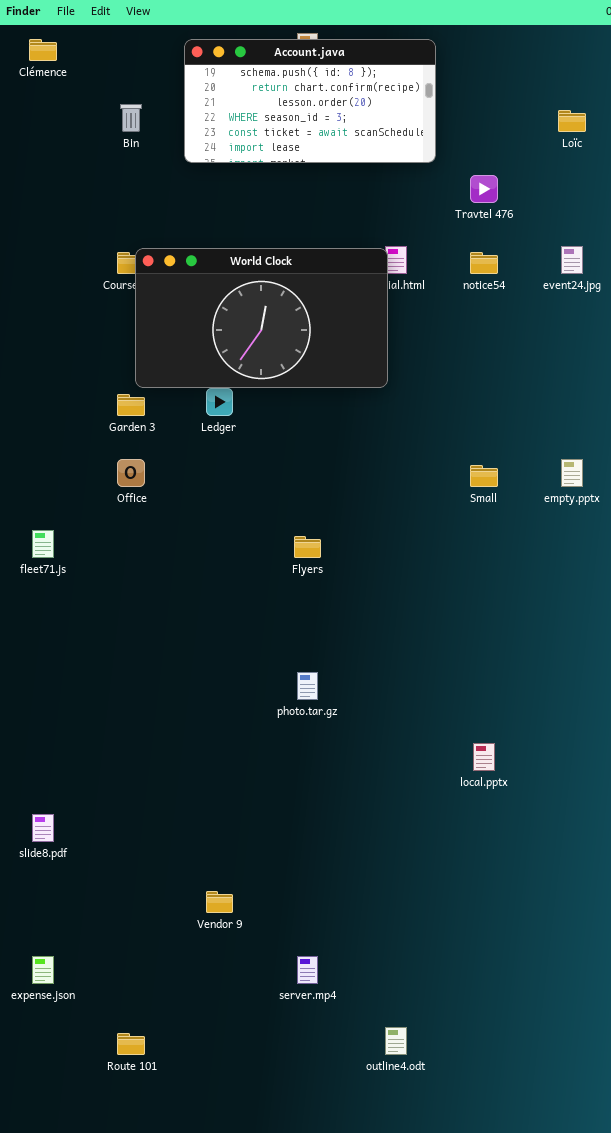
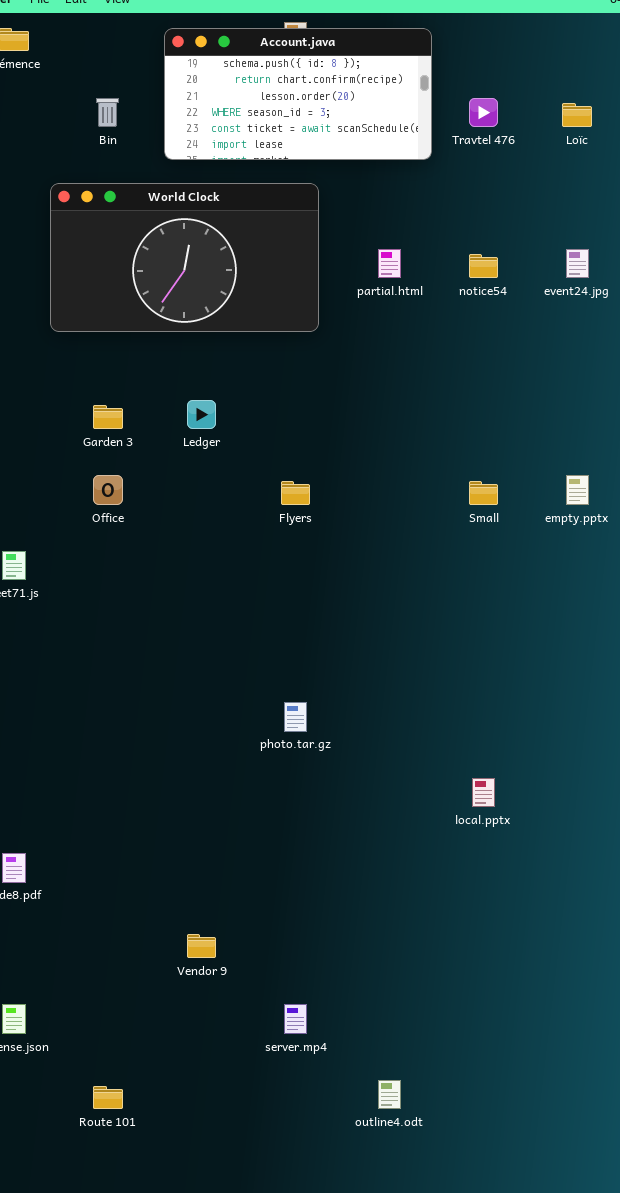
Travtel 476: [470,175,498,203] -> [469,98,498,127], moved
World Clock: [135,248,388,388] -> [50,183,319,332], moved
Flyers: [294,536,321,558] -> [281,481,310,505], moved

